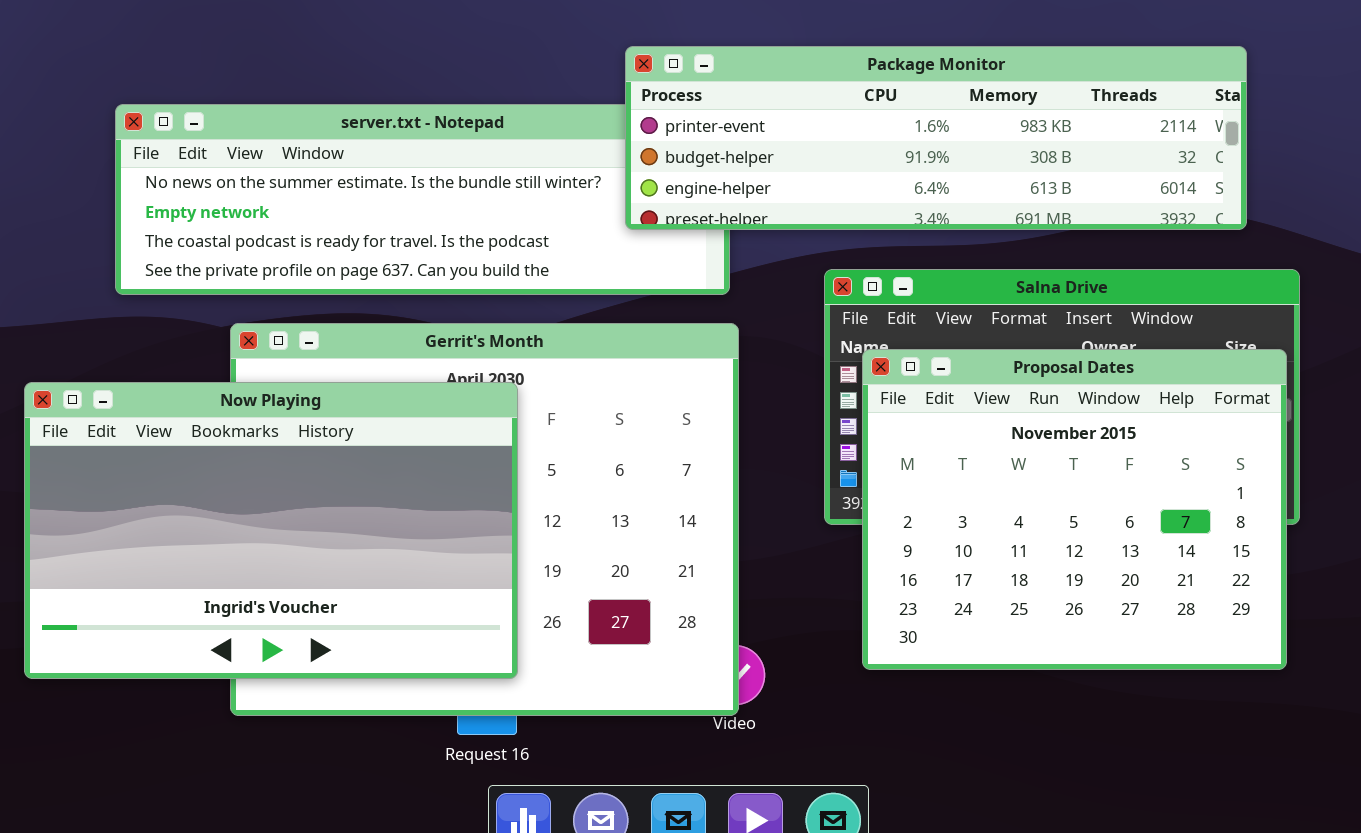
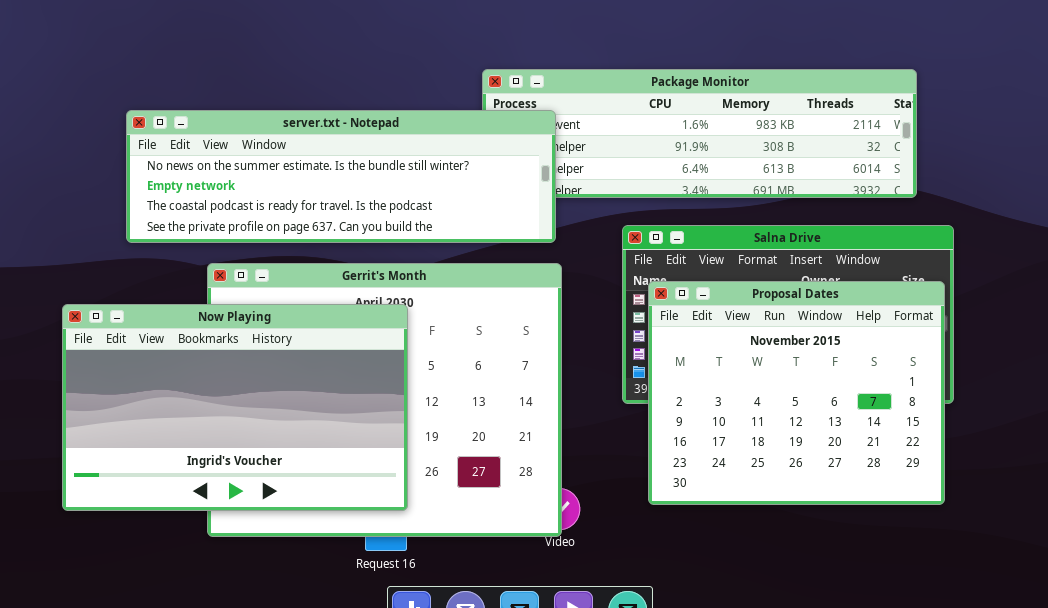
server.txt - Notepad: [115,104,730,295] -> [126,110,556,243], raised

